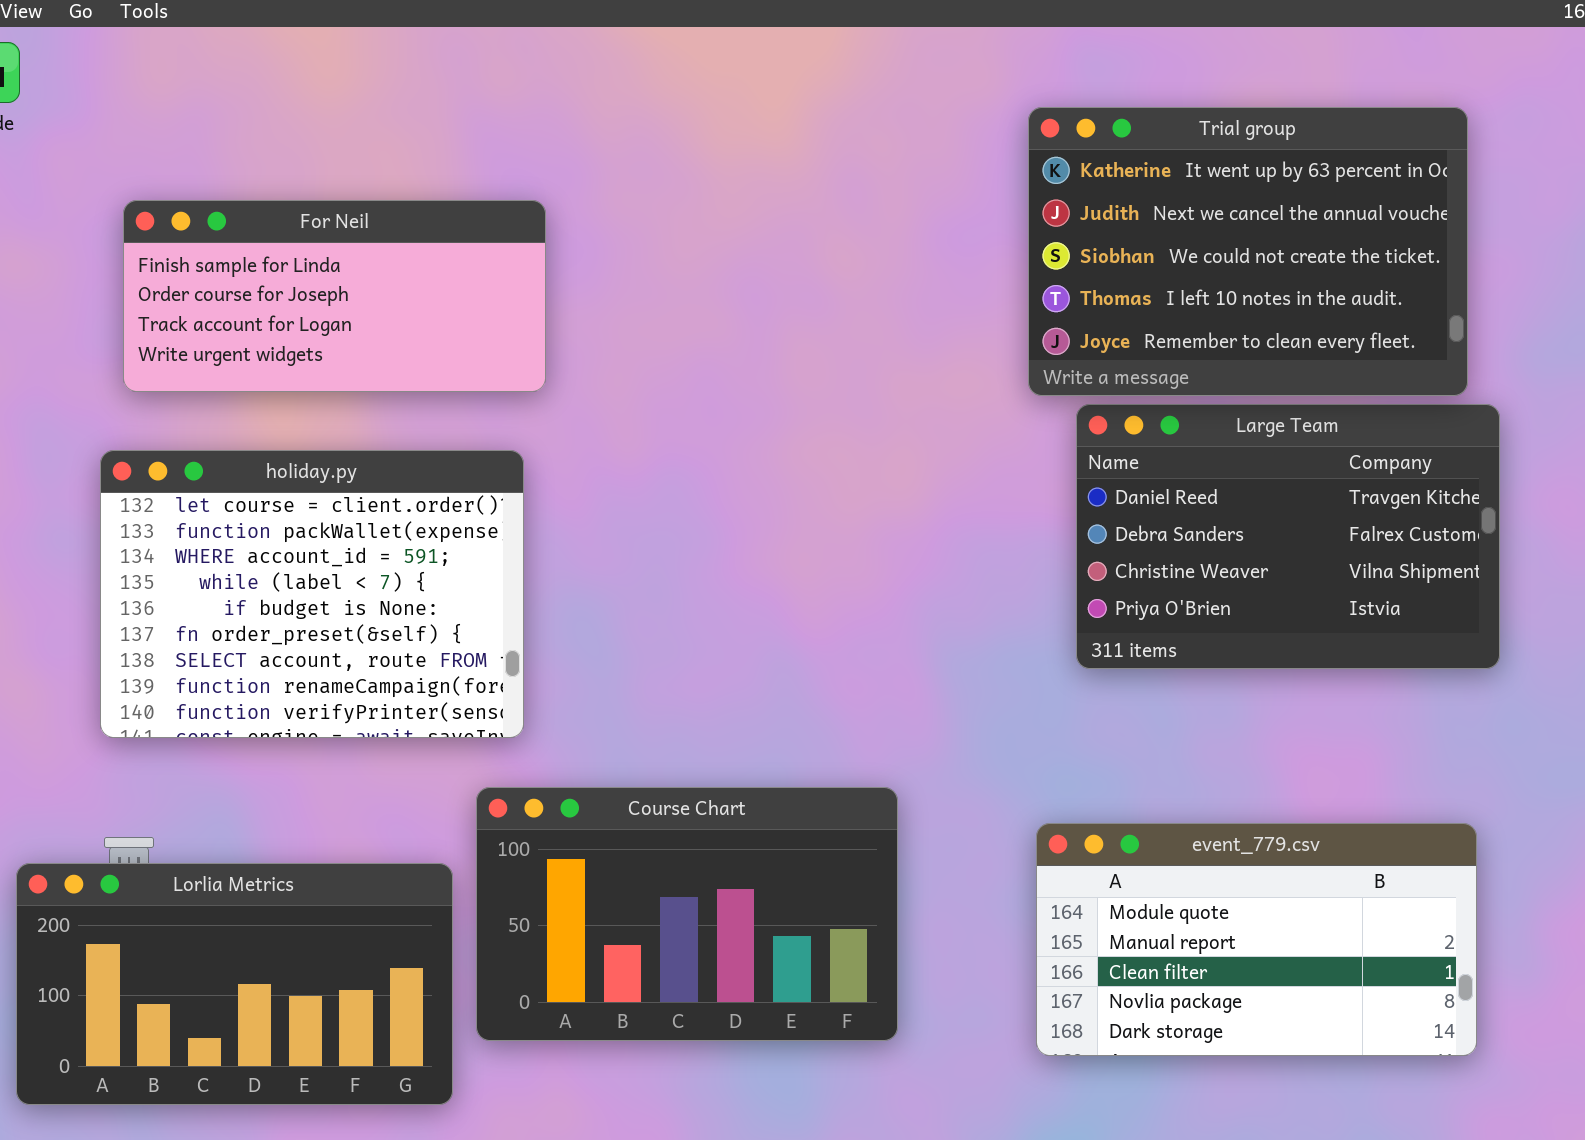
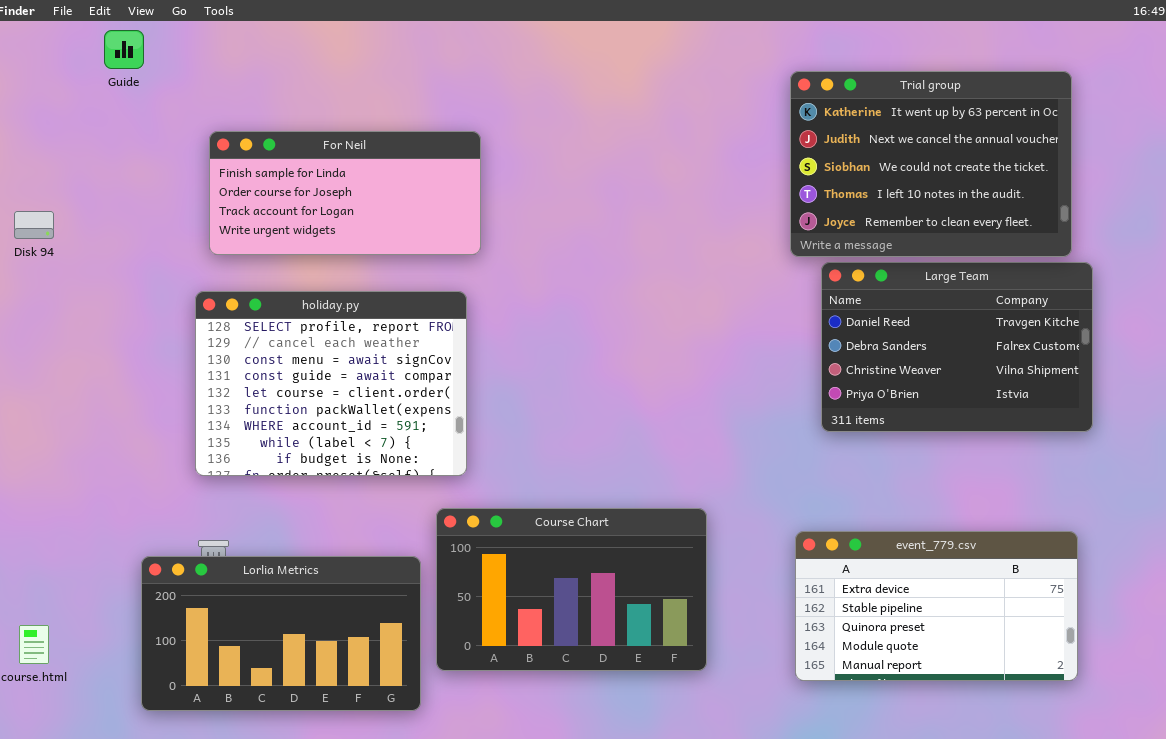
holiday.py: [100,450,524,738] -> [195,291,467,476], scrolled up 4 rows
event_779.csv: [1036,823,1477,1056] -> [795,531,1078,681], scrolled up 3 rows

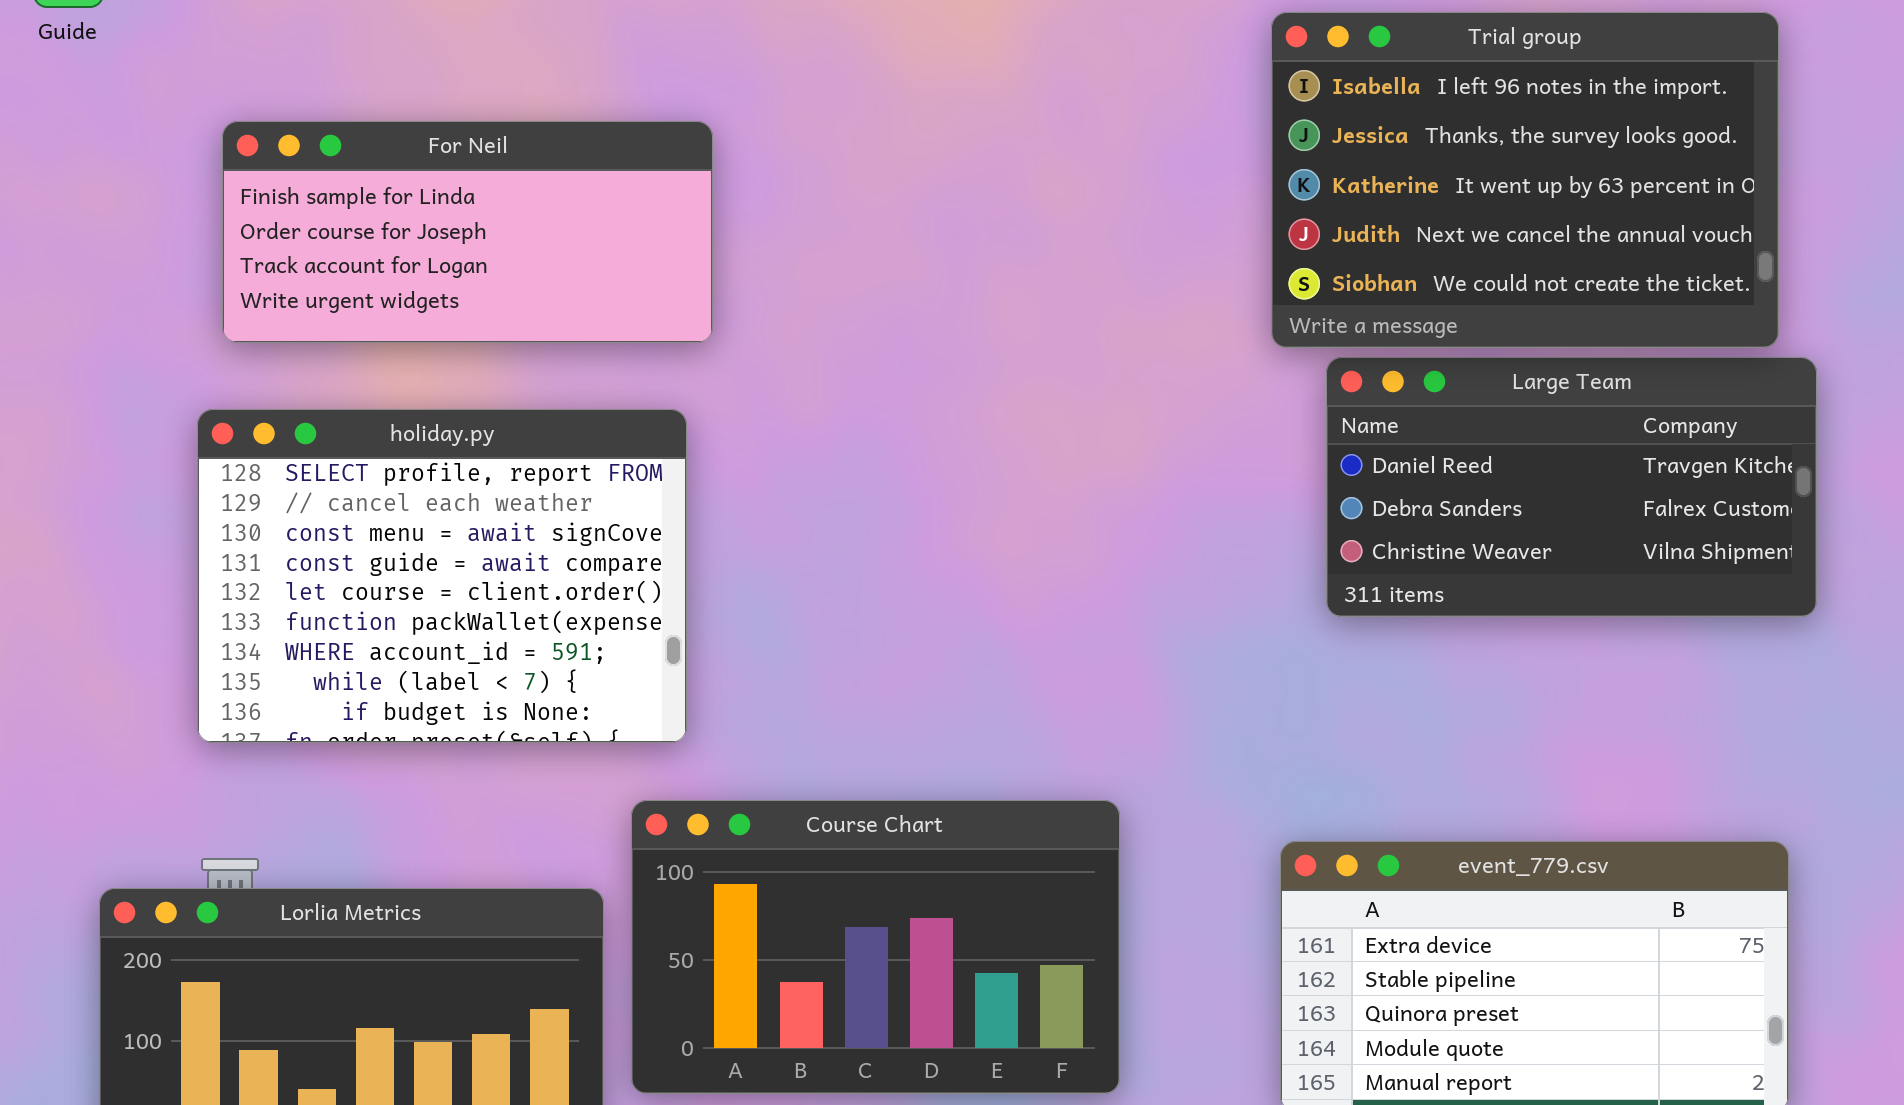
Trial group: [790,71,1072,257] -> [1271,12,1779,348], scrolled up 2 rows
Large Team: [821,262,1093,432] -> [1326,357,1817,617], resized

